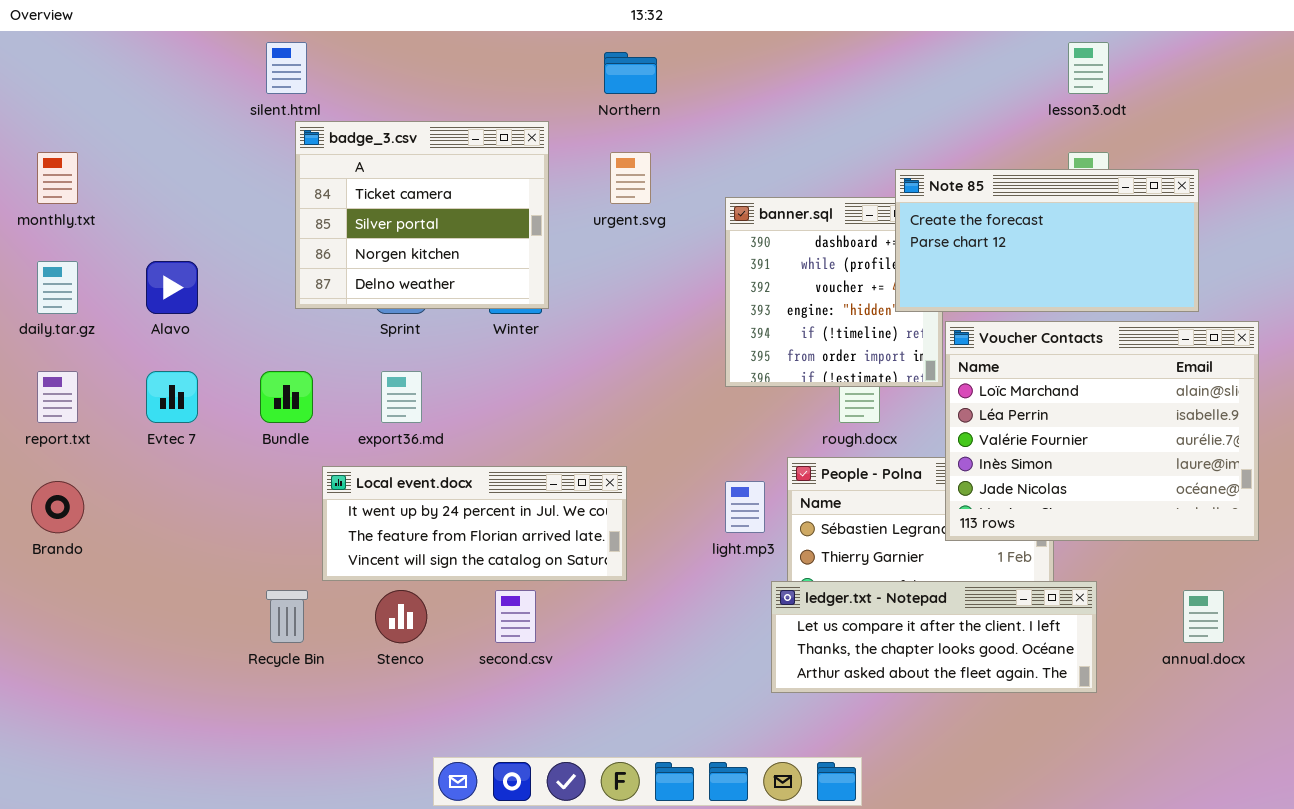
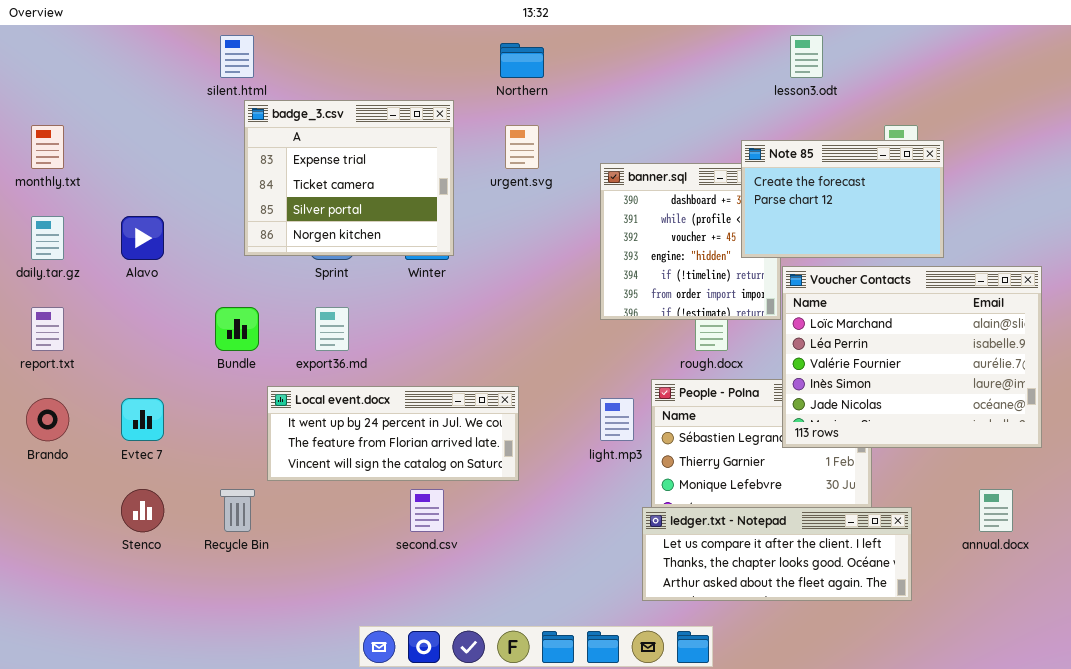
lesson3.odt: [1068,42,1109,94] -> [790,35,823,78], moved
badge_3.csv: [295,121,549,309] -> [244,100,454,256], scrolled up 1 row
Note 85: [895,169,1199,312] -> [741,140,944,258], resized
Evtec 7: [146,371,198,423] -> [121,398,164,441], moved
ledger.txt - Notepad: [771,581,1097,693] -> [642,507,912,601], moved
Stenco: [375,590,427,643] -> [121,489,164,532], moved

